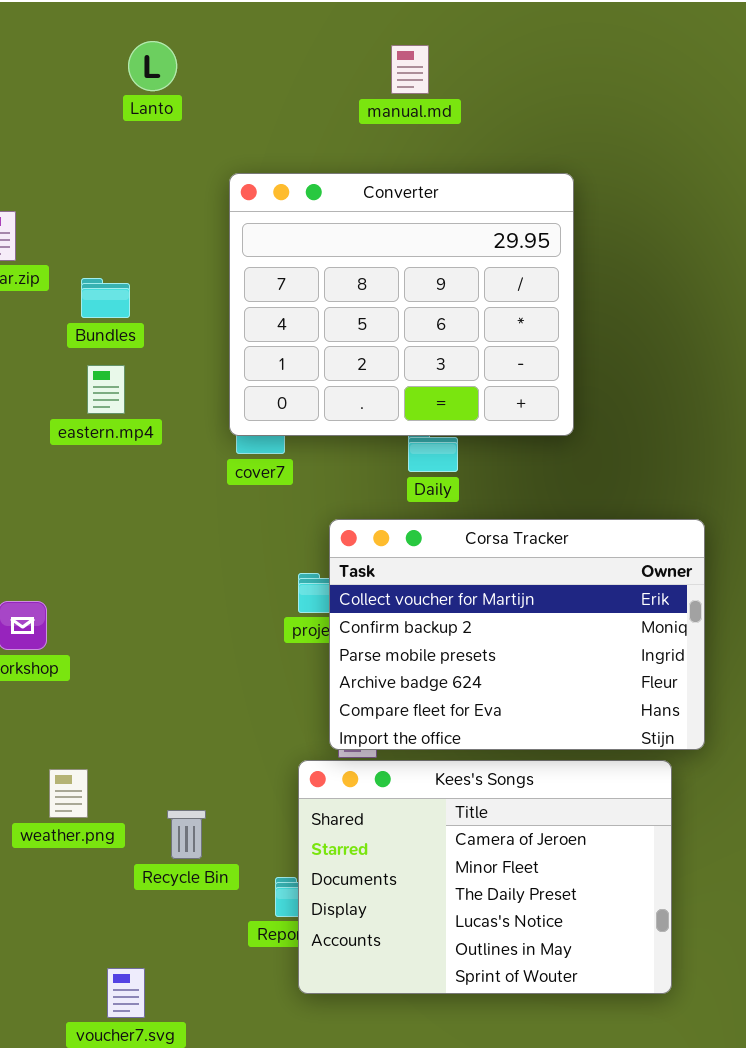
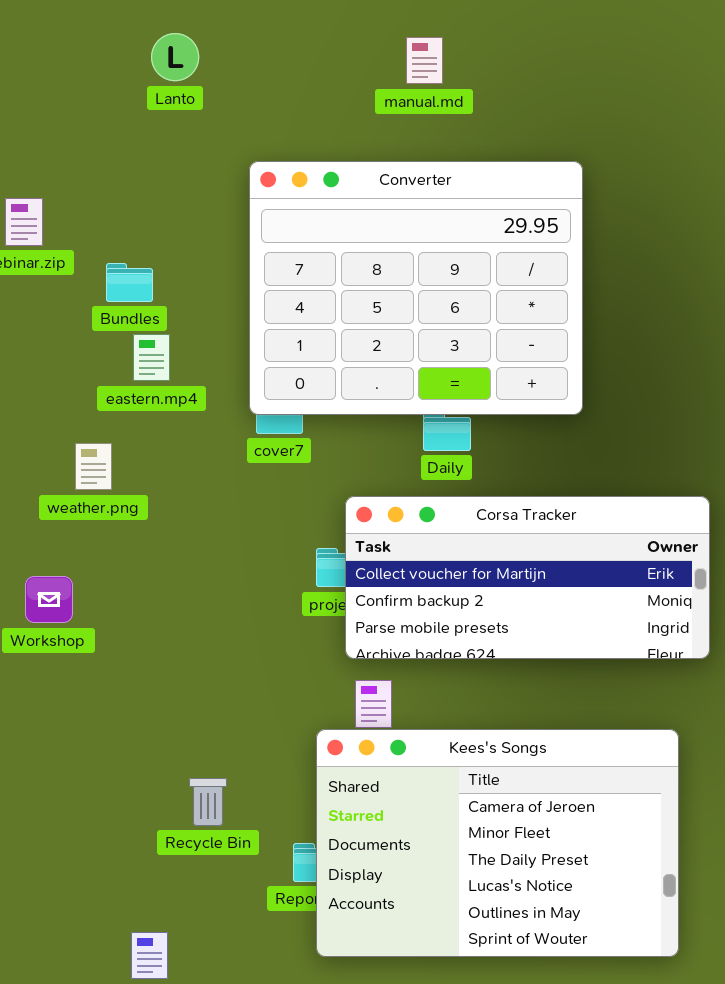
eastern.mp4: [87,365,125,414] -> [133,334,170,381], moved
Corsa Tracker: [329,519,705,750] -> [345,496,710,659], resized
weather.png: [49,769,88,818] -> [75,443,112,490], moved

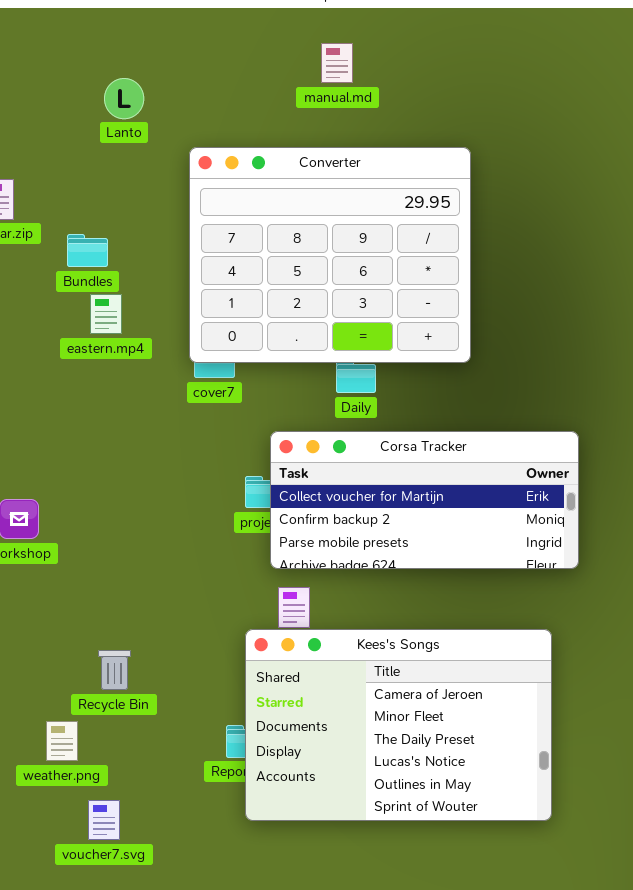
Lanto: [151,33,199,81] -> [104,78,144,119], moved
weather.png: [75,443,112,490] -> [46,721,78,761], moved
Recycle Bin: [189,778,227,826] -> [98,650,131,690], moved

